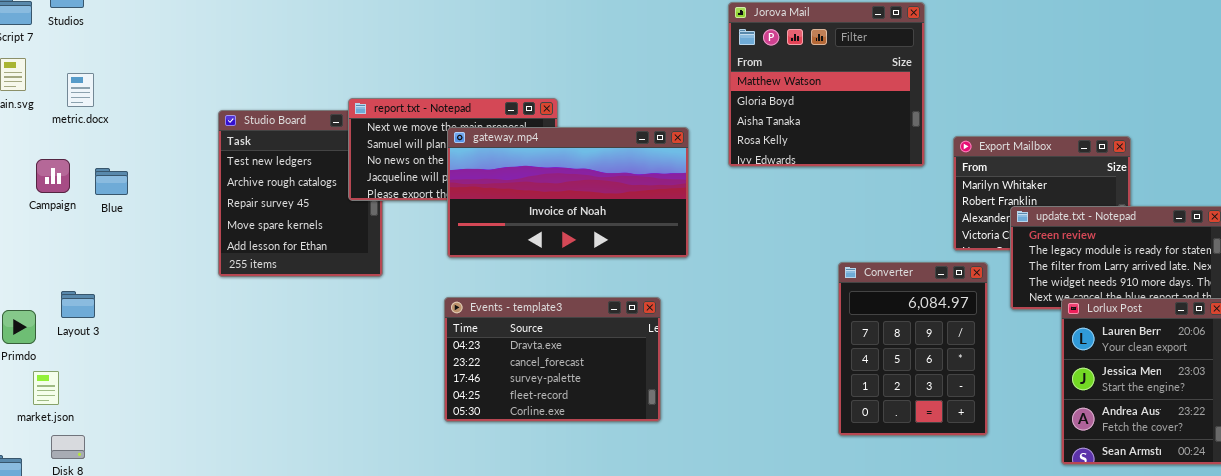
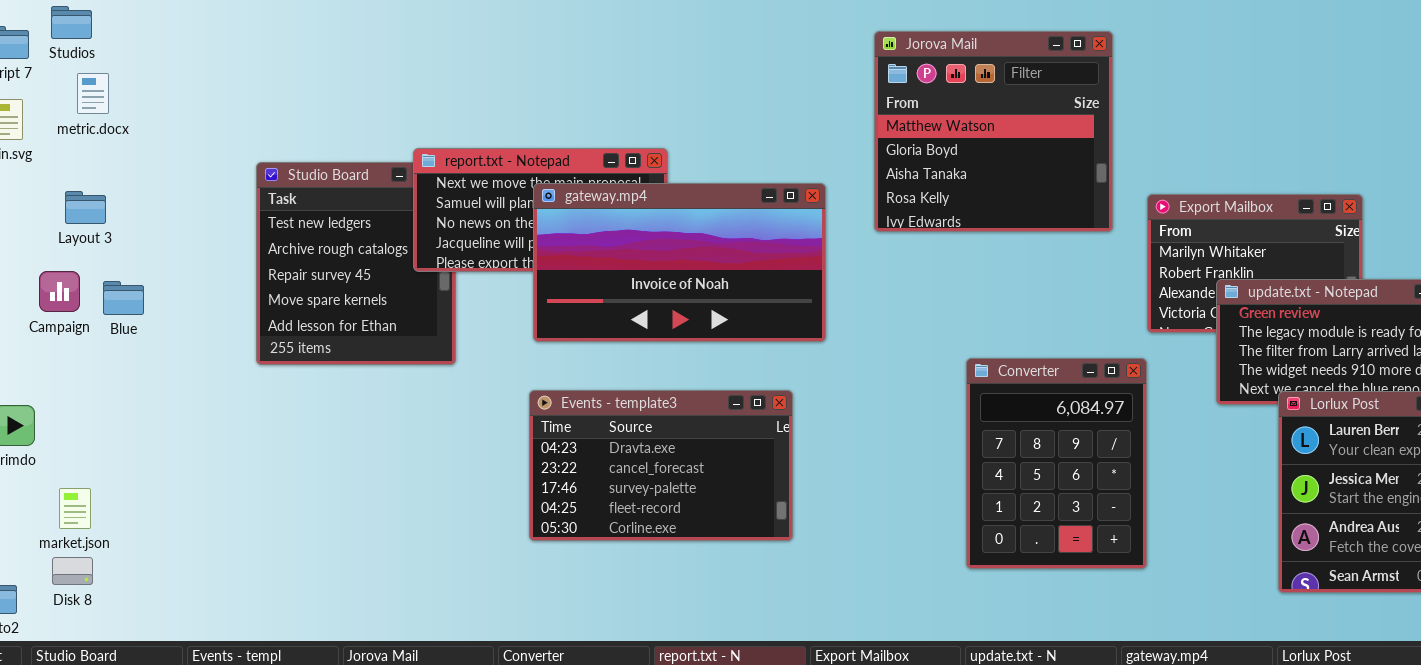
metric.docx: [67,73,94,107] -> [77,73,109,114], moved
Campaign: [36,159,70,193] -> [39,271,80,312], moved
Blue: [95,168,128,195] -> [103,281,144,315], moved
Converter: [838,262,988,436] -> [966,358,1147,569], moved
Layout 3: [61,291,95,318] -> [65,191,106,224], moved
market.json: [33,371,59,405] -> [59,488,91,529], moved

